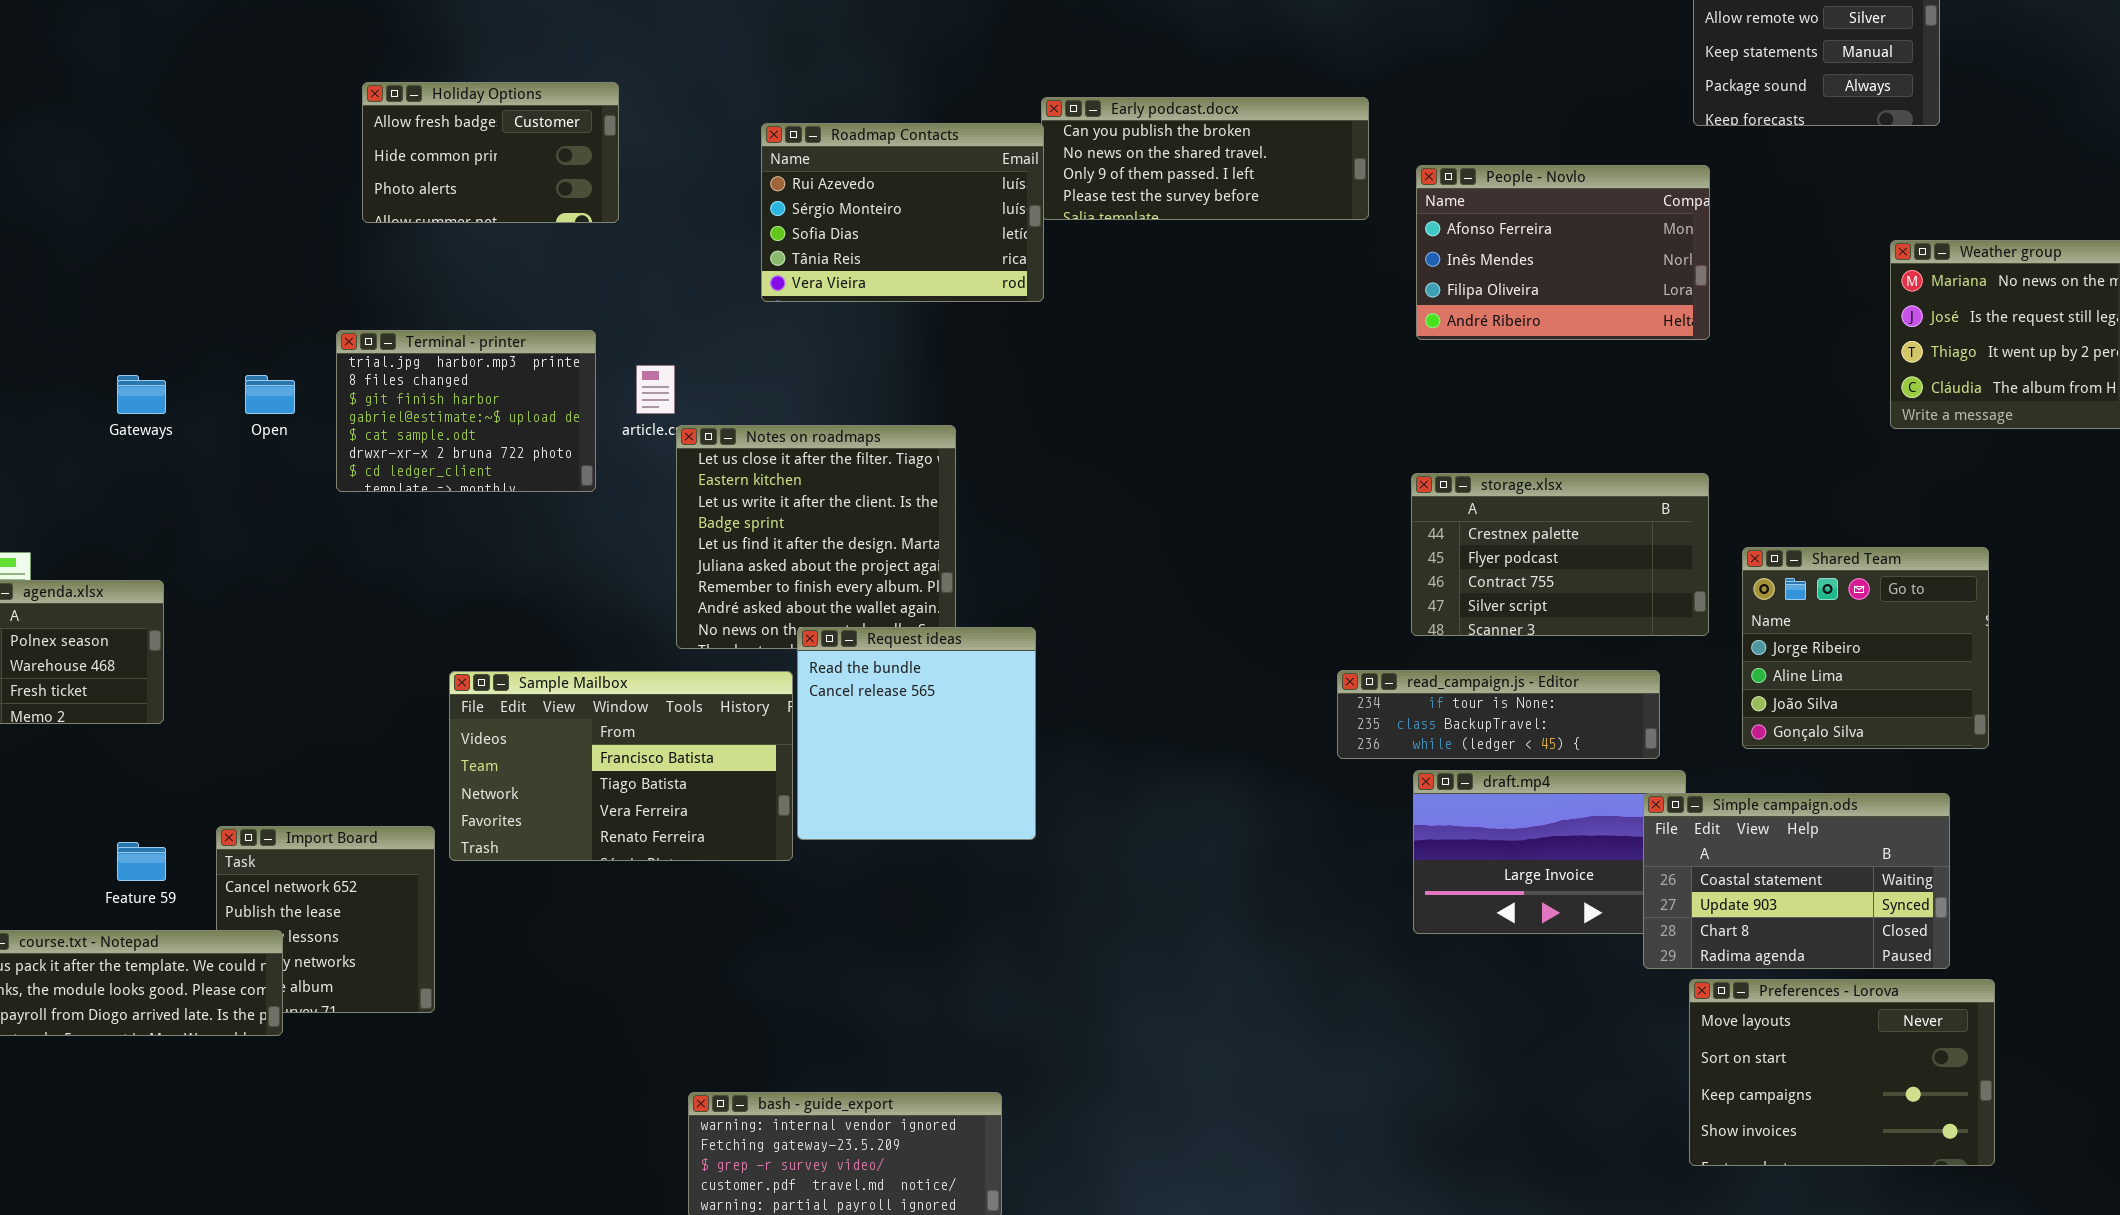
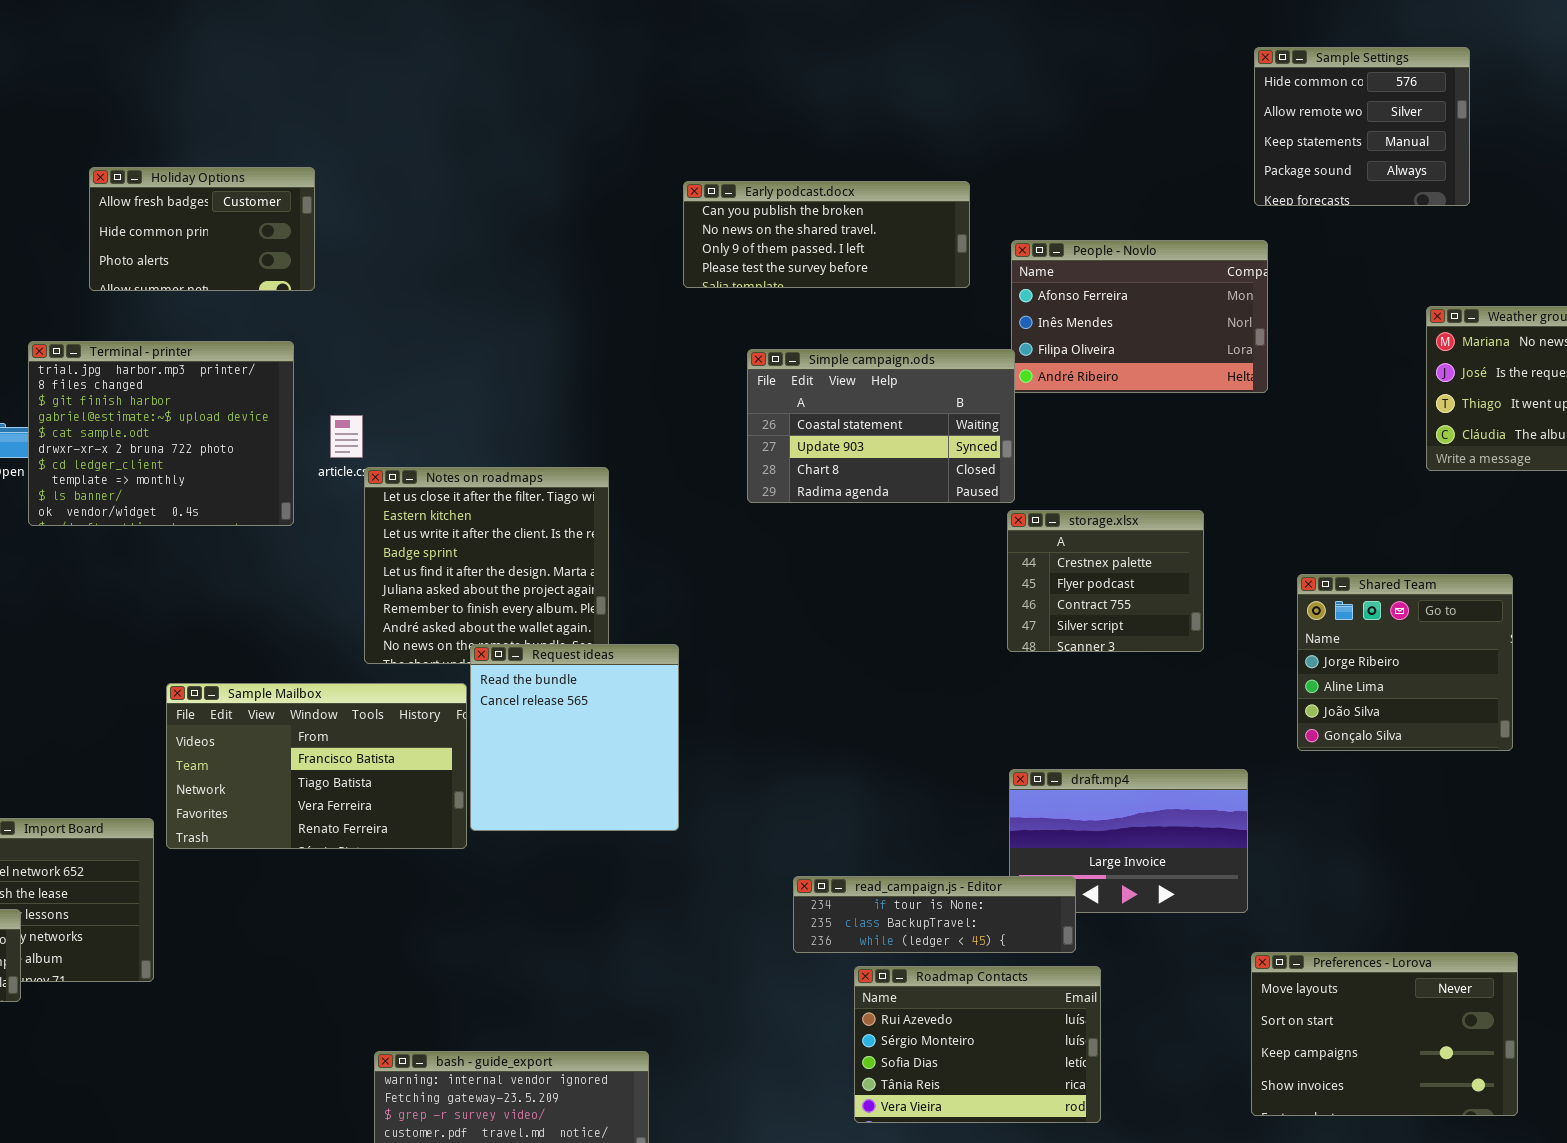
Roadmap Contacts: [761,123,1044,302] -> [854,966,1101,1123], moved
Terminal - printer: [336,330,596,492] -> [28,341,294,526], resized
storage.xlsx: [1411,473,1709,636] -> [1007,510,1204,652], resized
read_campaign.js - Editor: [1337,670,1660,759] -> [793,876,1076,953], moved
Simple campaign.ods: [1643,793,1950,969] -> [747,349,1015,503], moved

